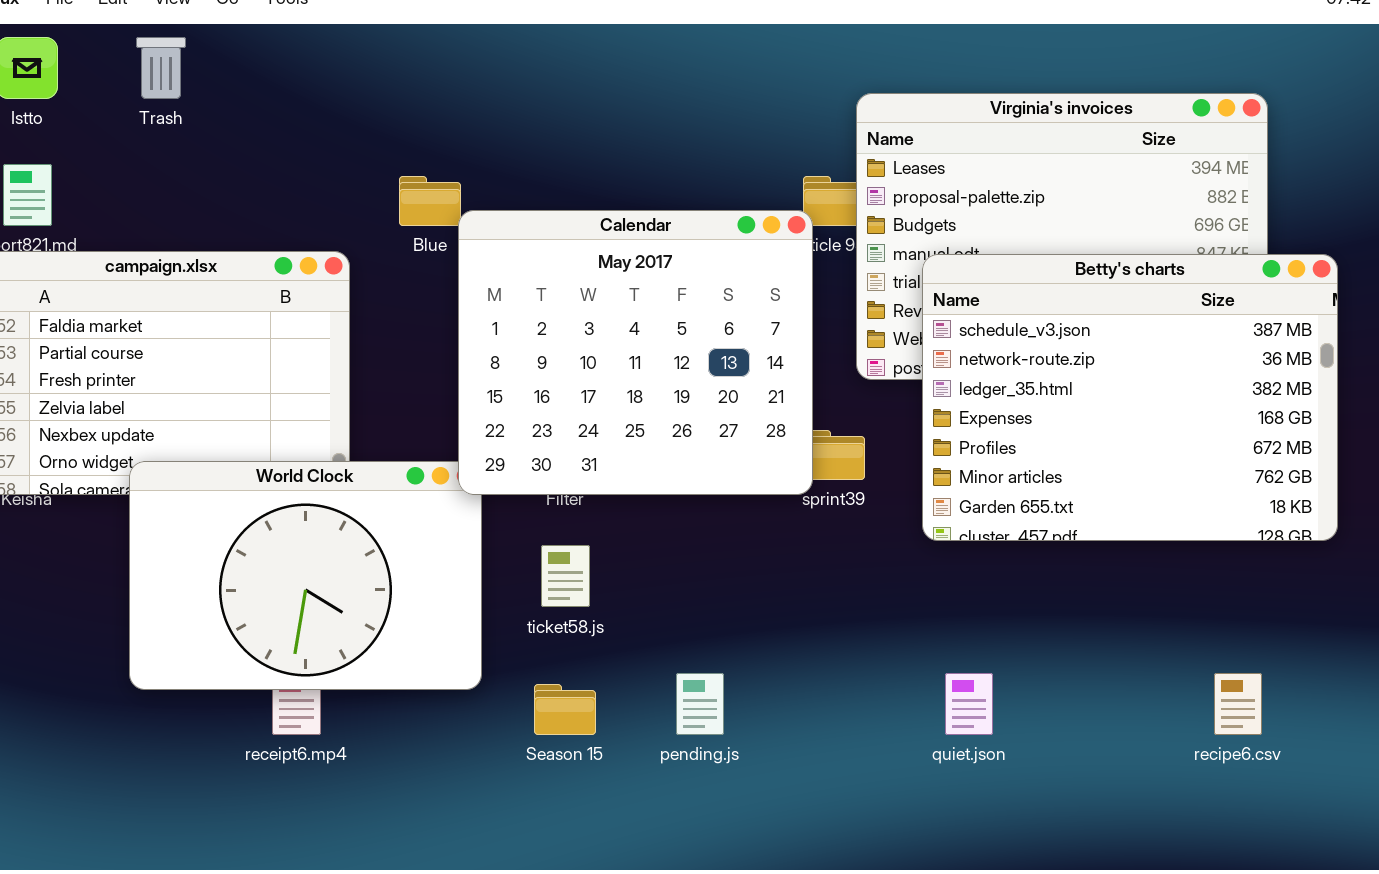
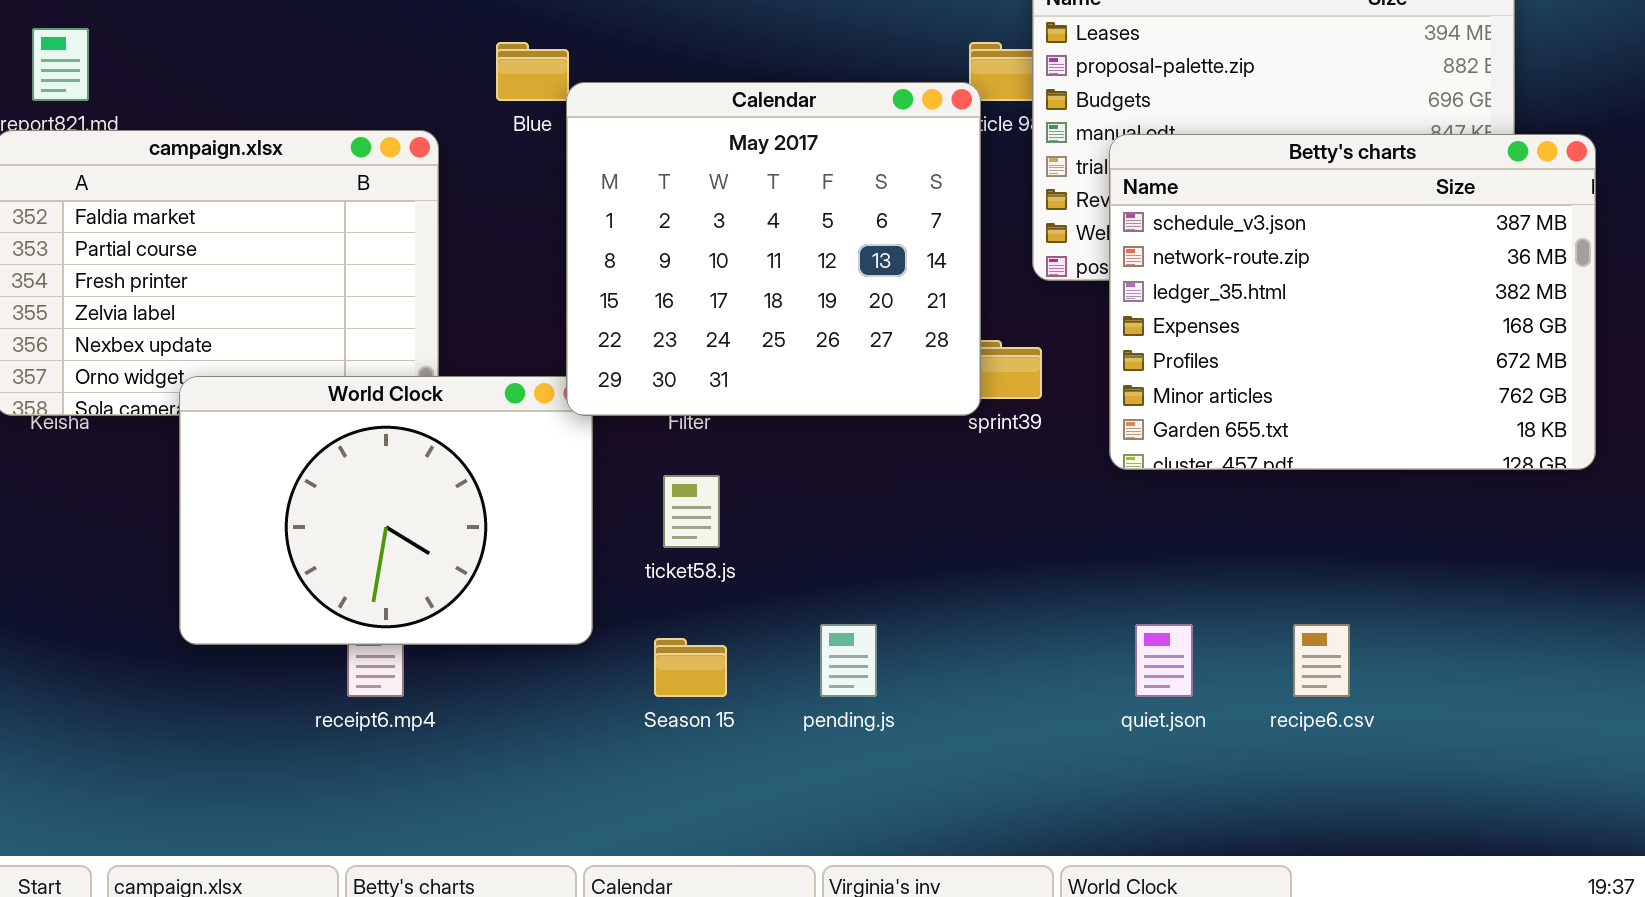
recipe6.csv: [1214,673,1262,735] -> [1293,624,1350,697], moved

